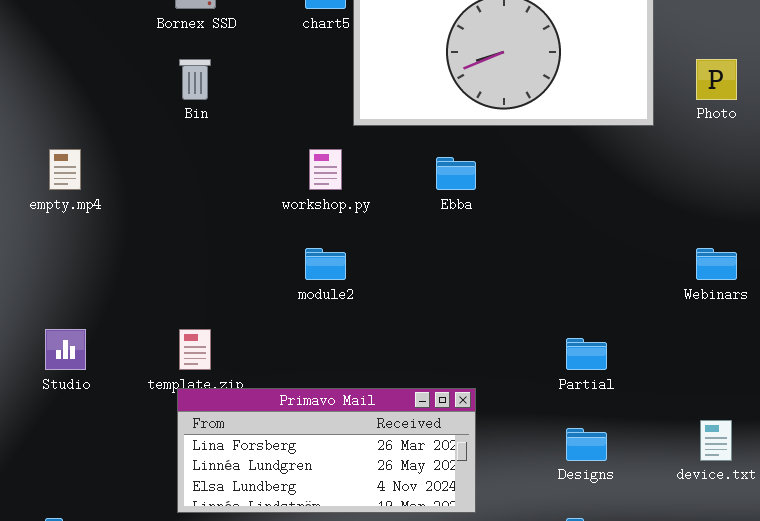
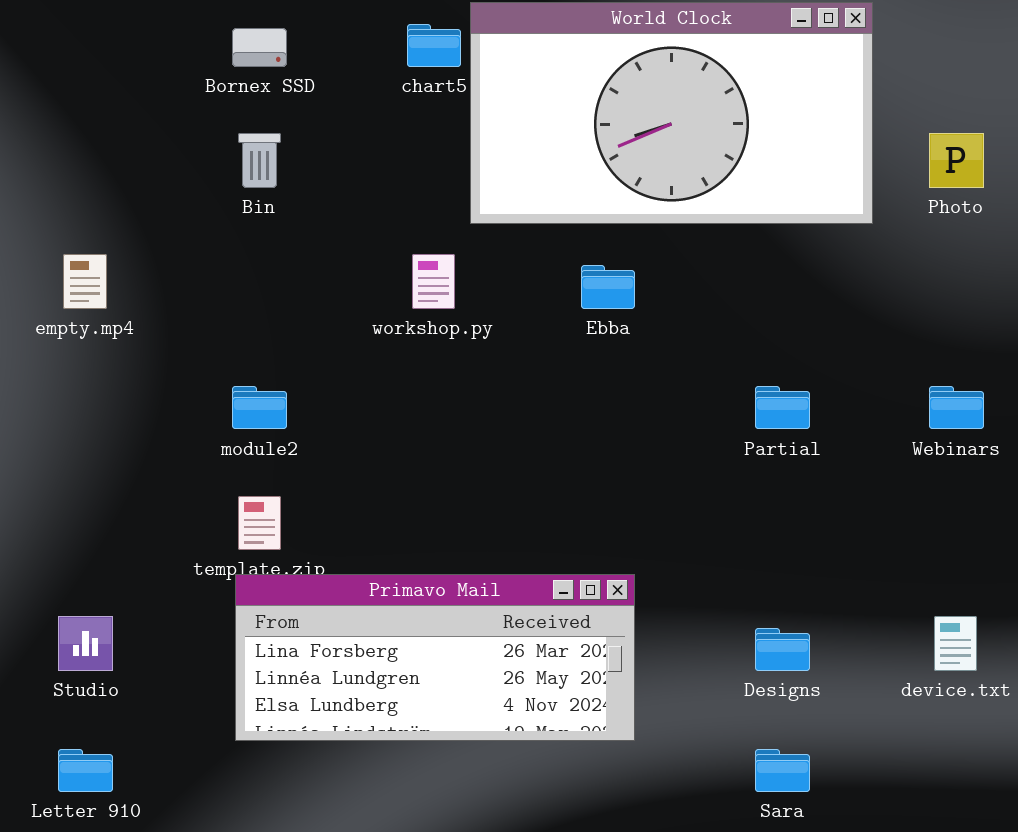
module2: [305,248,346,280] -> [232,386,287,429], moved
Studio: [45,329,86,370] -> [58,616,113,671], moved
Partial: [566,338,607,370] -> [755,386,810,429], moved

